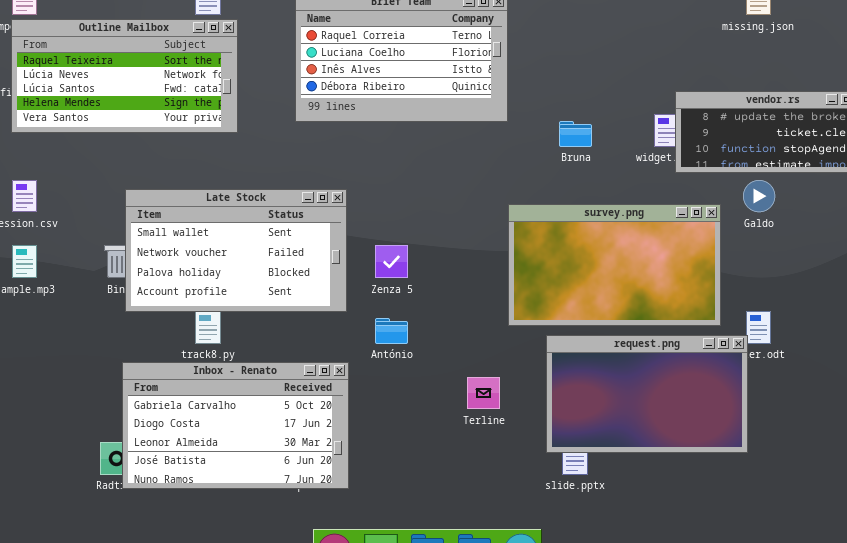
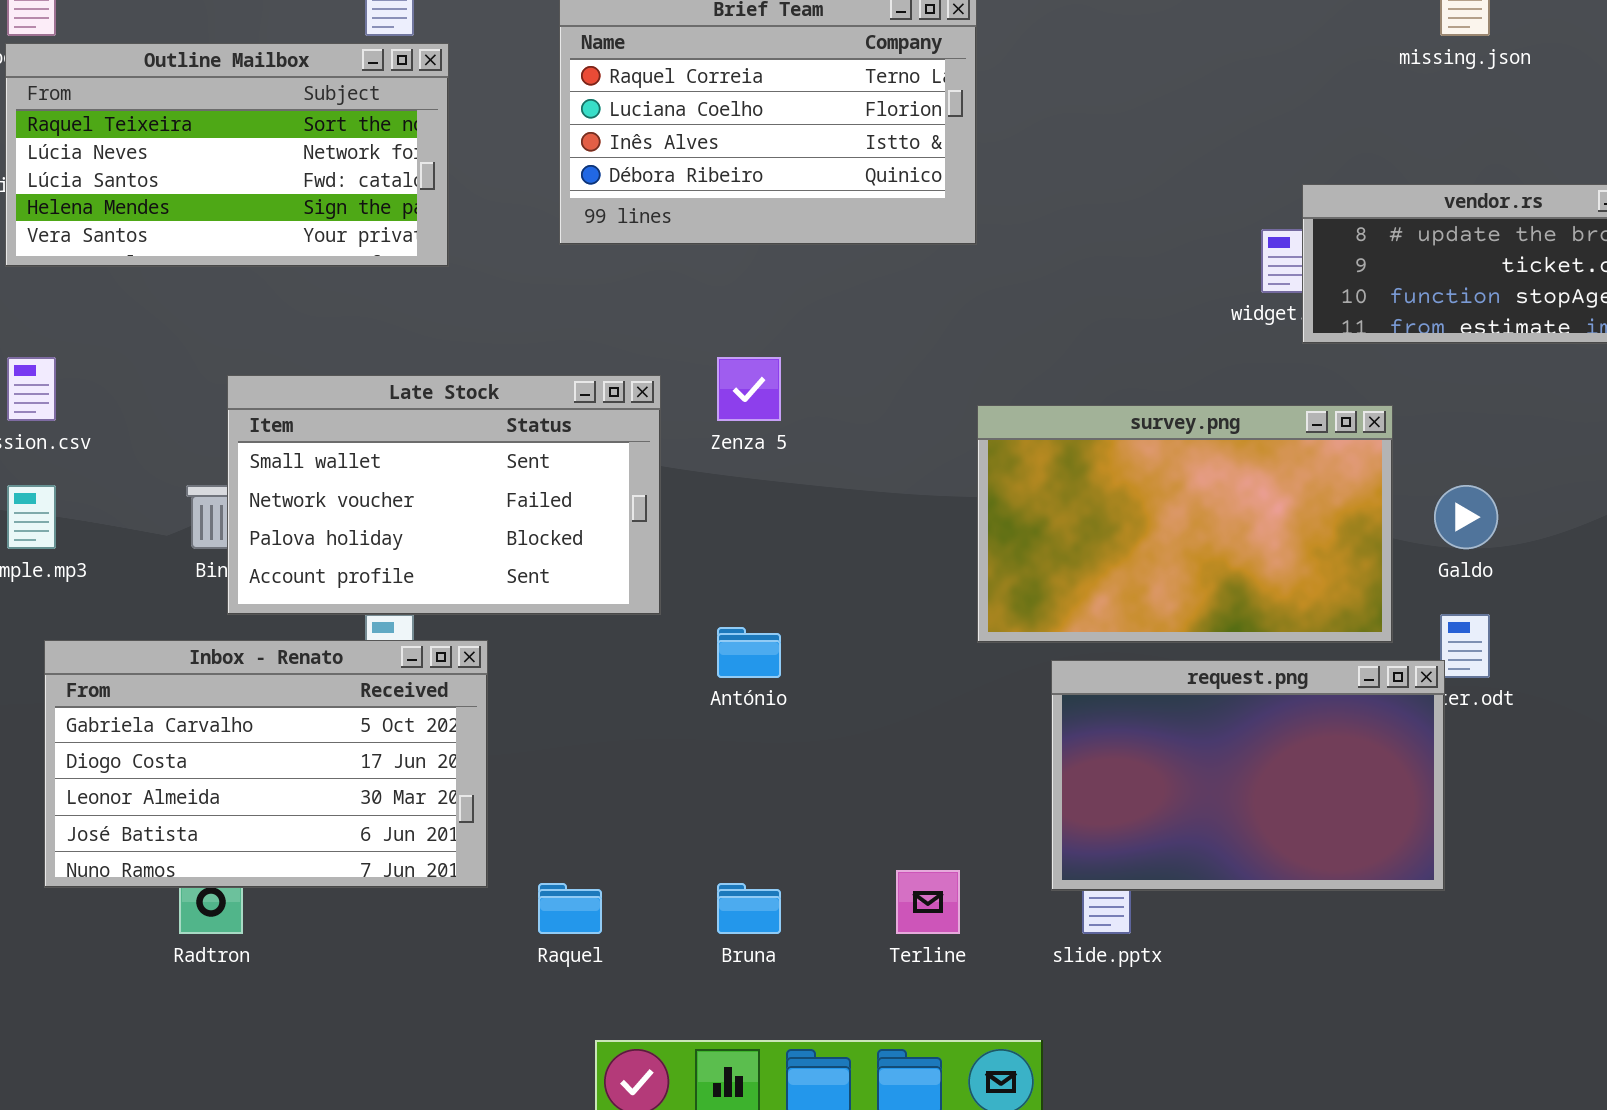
Bruna: [559,121,592,147] -> [717,883,781,934], moved
Galdo: [743,180,775,212] -> [1434,485,1498,549], moved
Zenza 5: [375,245,408,278] -> [717,357,781,421], moved
Inbox - Renato: [122,362,349,489] -> [44,640,488,888], moved
Terline: [467,377,500,409] -> [896,870,960,934], moved

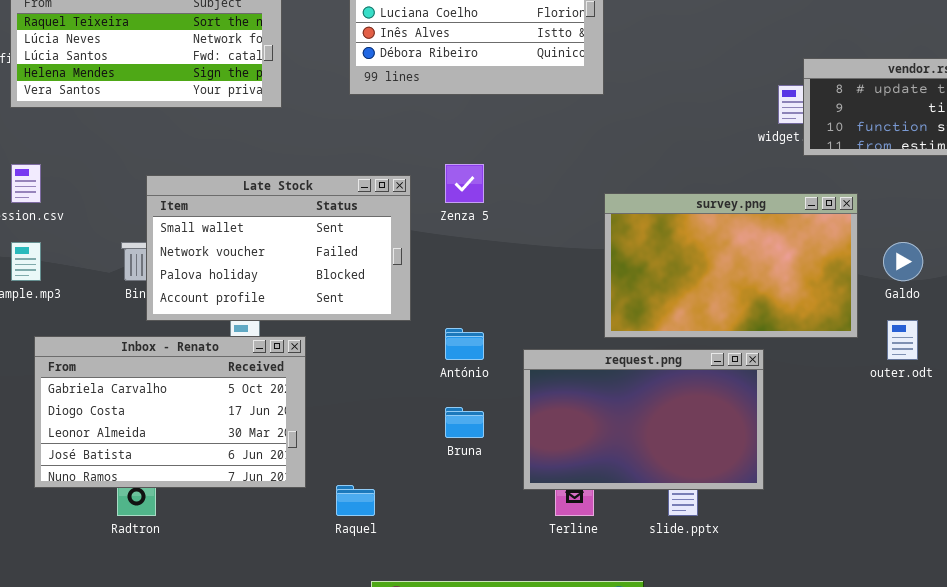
request.png: [1051,660,1445,891] -> [523,349,764,490], moved
Bruna: [717,883,781,934] -> [445,407,484,438], moved

